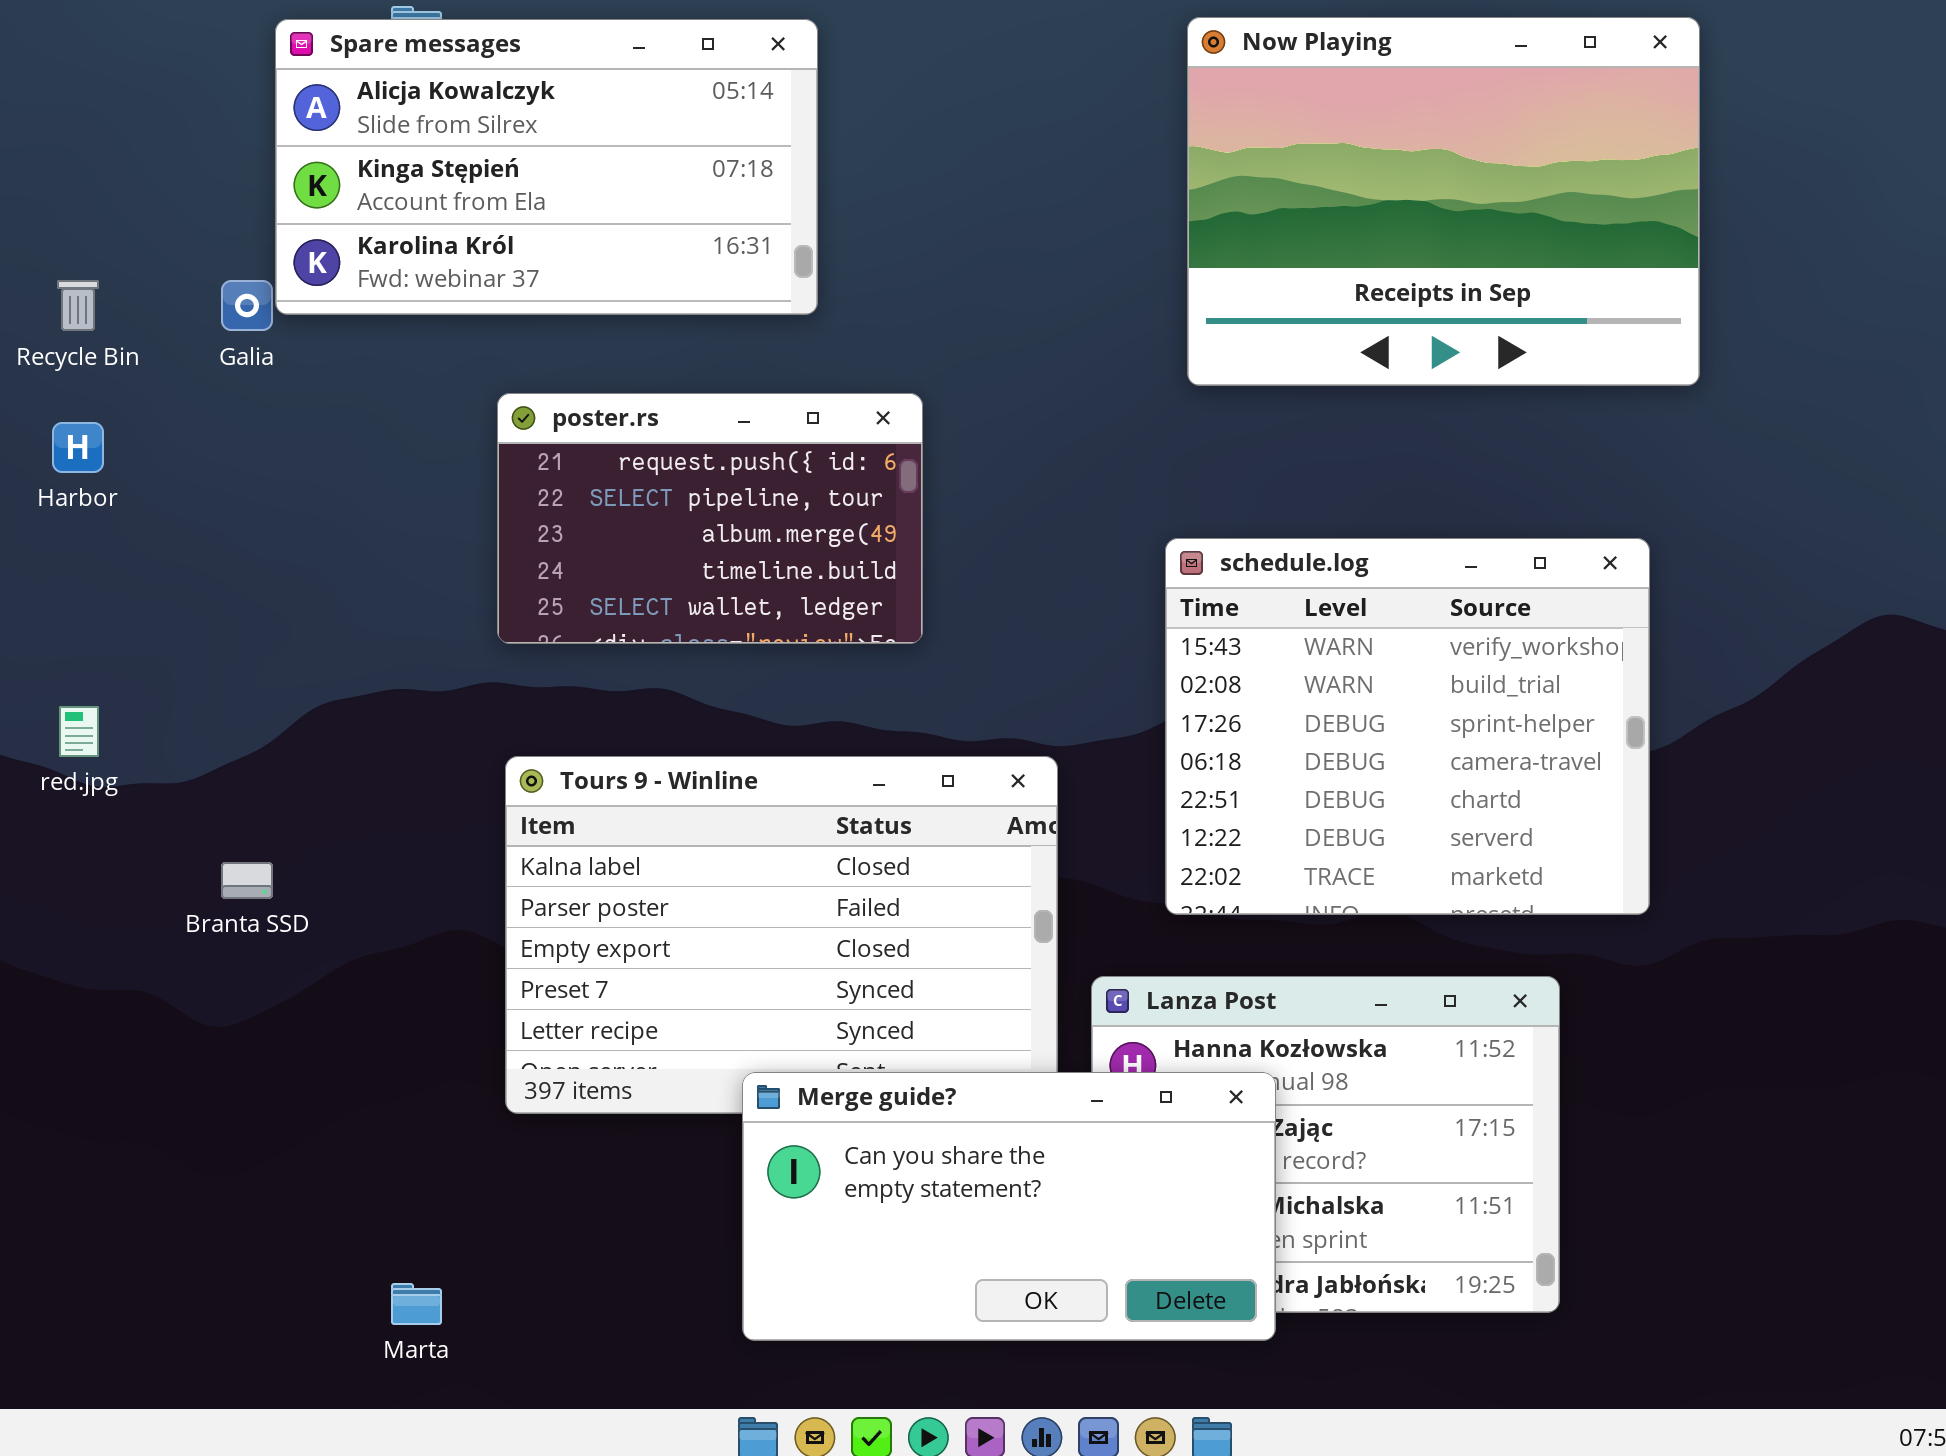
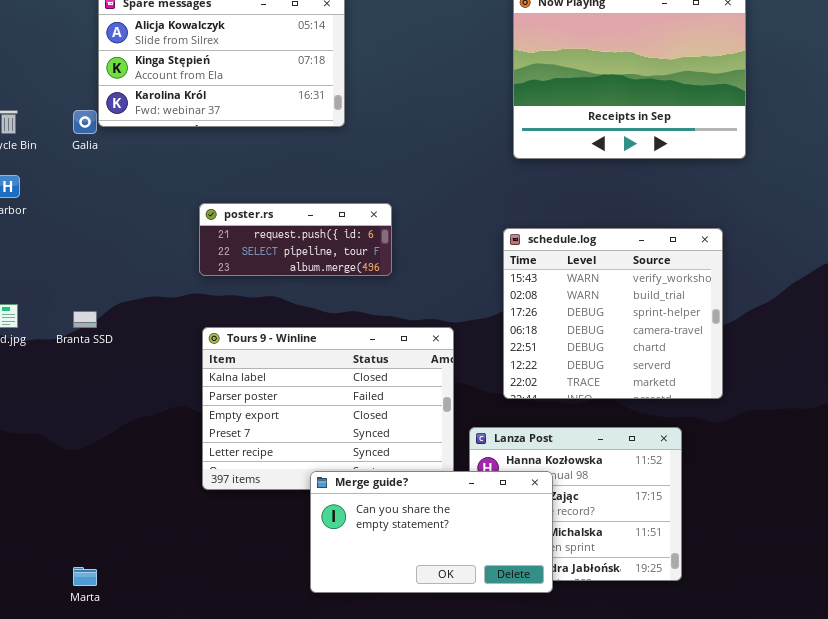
poster.rs: [497,393,923,644] -> [199,203,392,276], resized
Branta SSD: [221,862,273,899] -> [73,311,97,328], moved
Marta: [391,1283,442,1325] -> [73,567,97,586], moved

